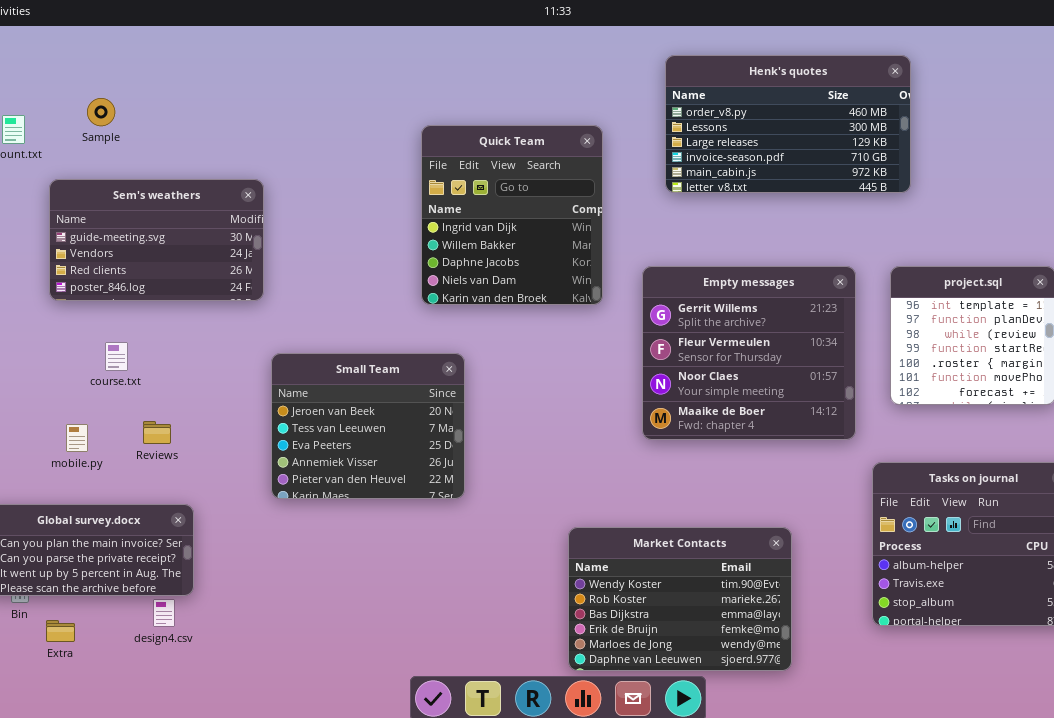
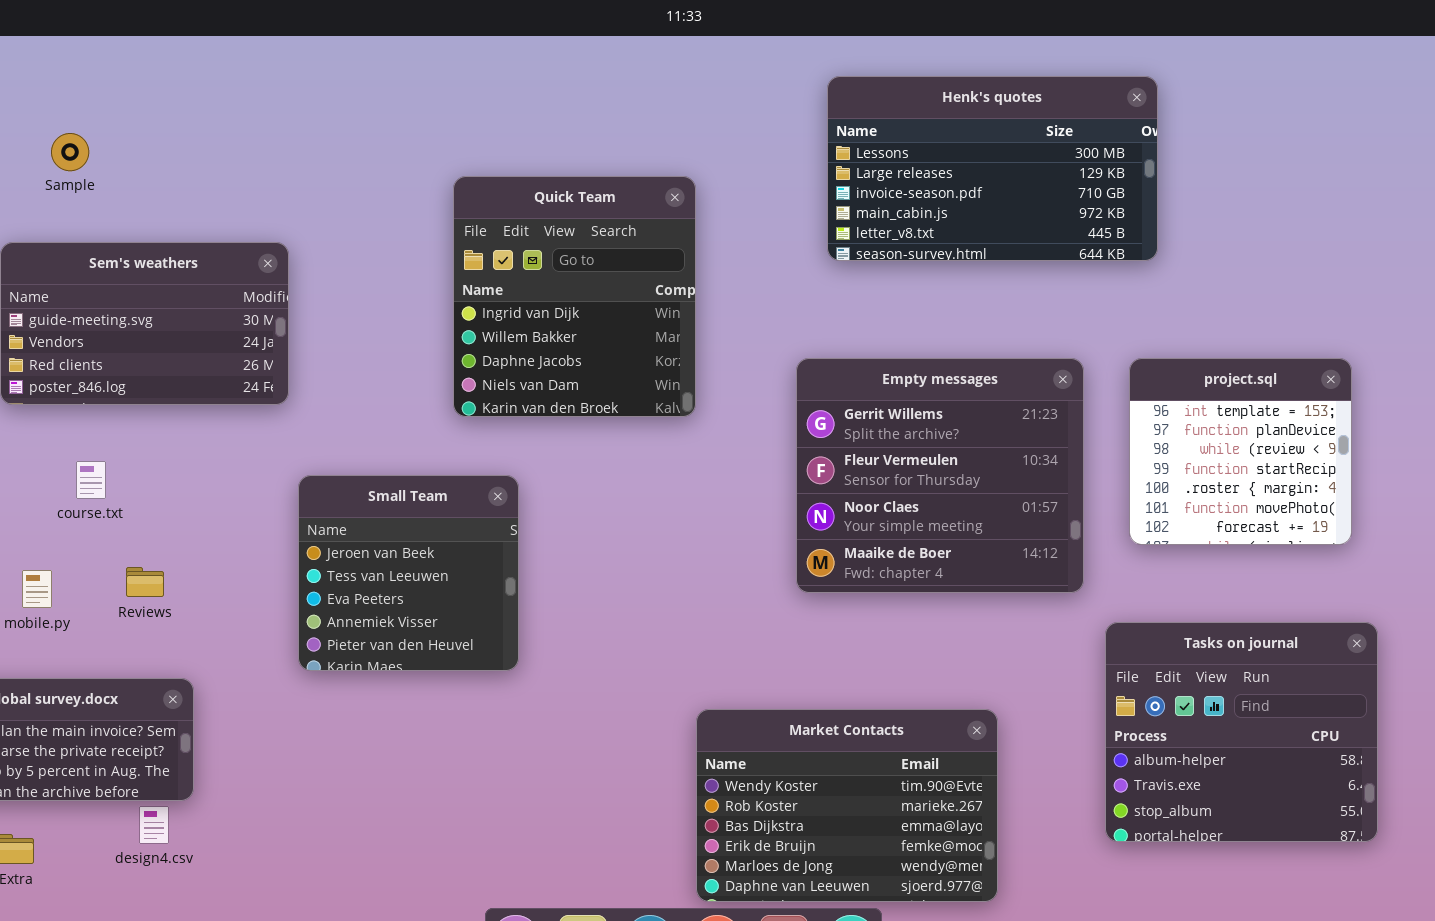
Henk's quotes: [665,55,911,193] -> [827,76,1158,261], scrolled down 1 row
Quick Team: [421,125,603,305] -> [453,176,696,417], moved
Small Team: [271,353,465,499] -> [298,475,519,671], resized

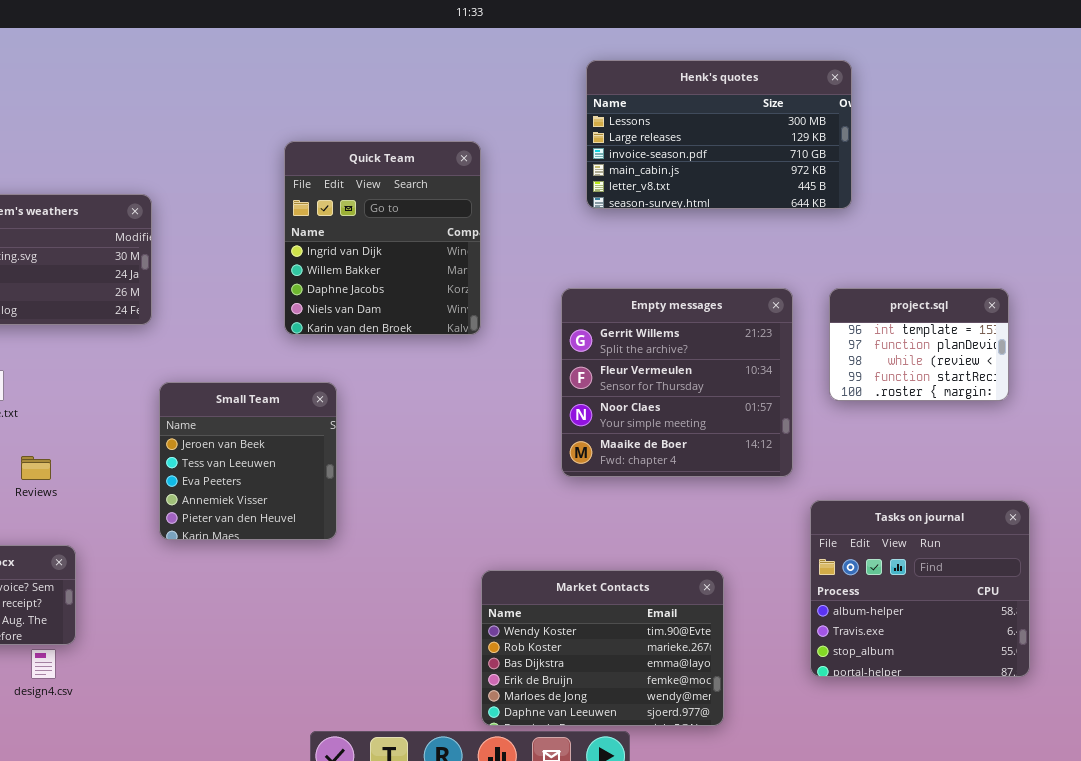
project.sql: [1129,358,1352,545] -> [829,288,1009,401], resized

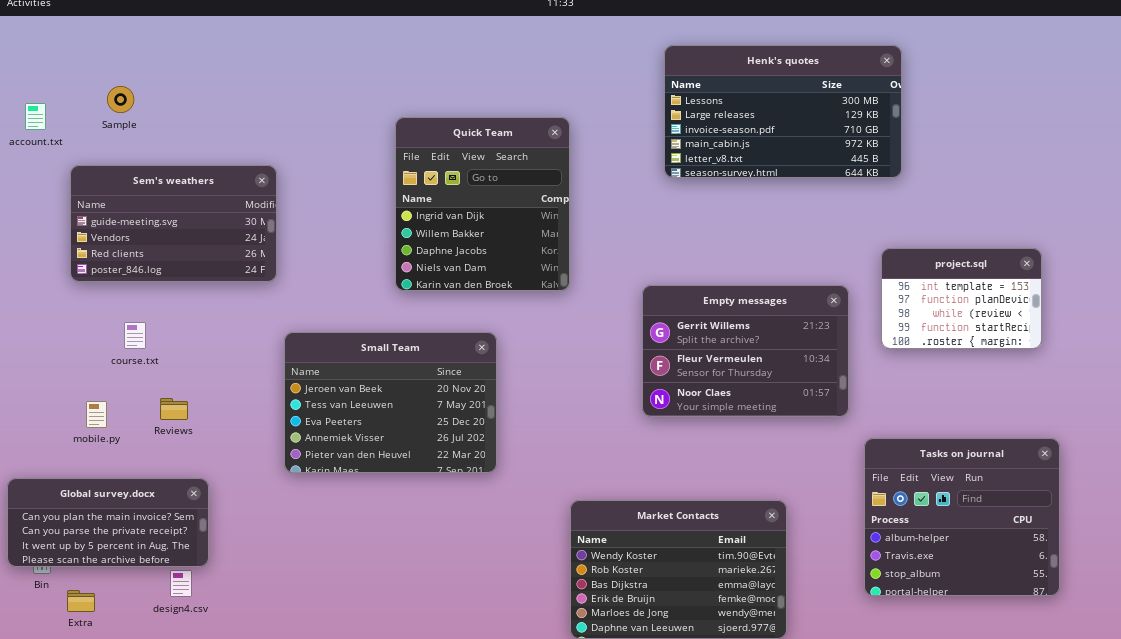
Empty messages: [561,288,793,477] -> [642,285,849,417], resized
Small Team: [159,382,337,540] -> [284,332,497,473], resized

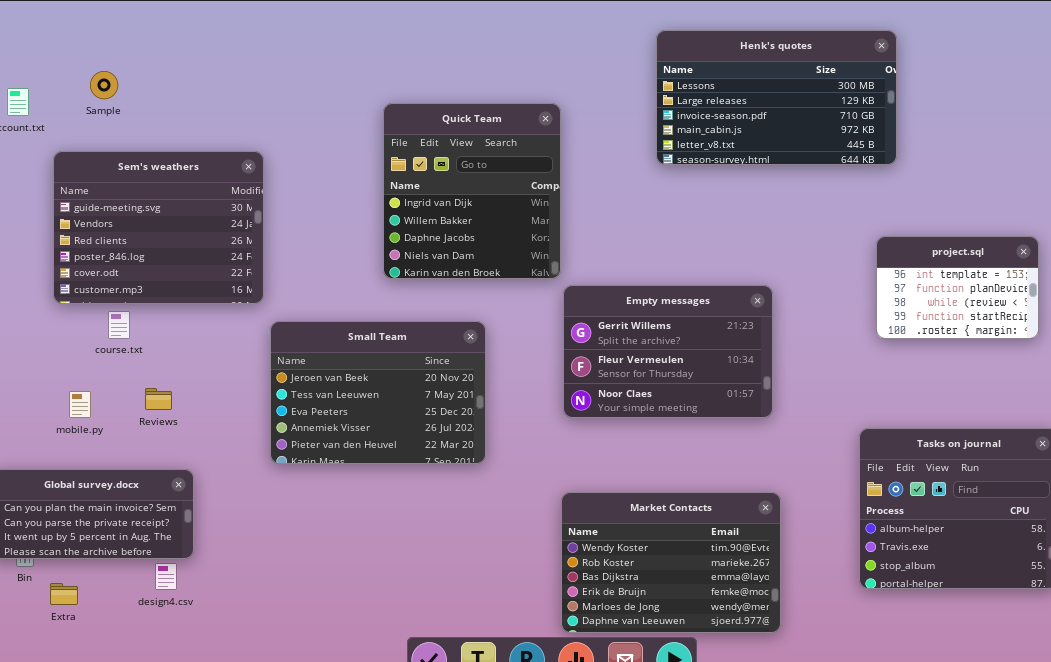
Sem's weathers: [70,165,277,282] -> [53,151,264,304], resized
Empty messages: [642,285,849,417] -> [563,285,773,418], moved

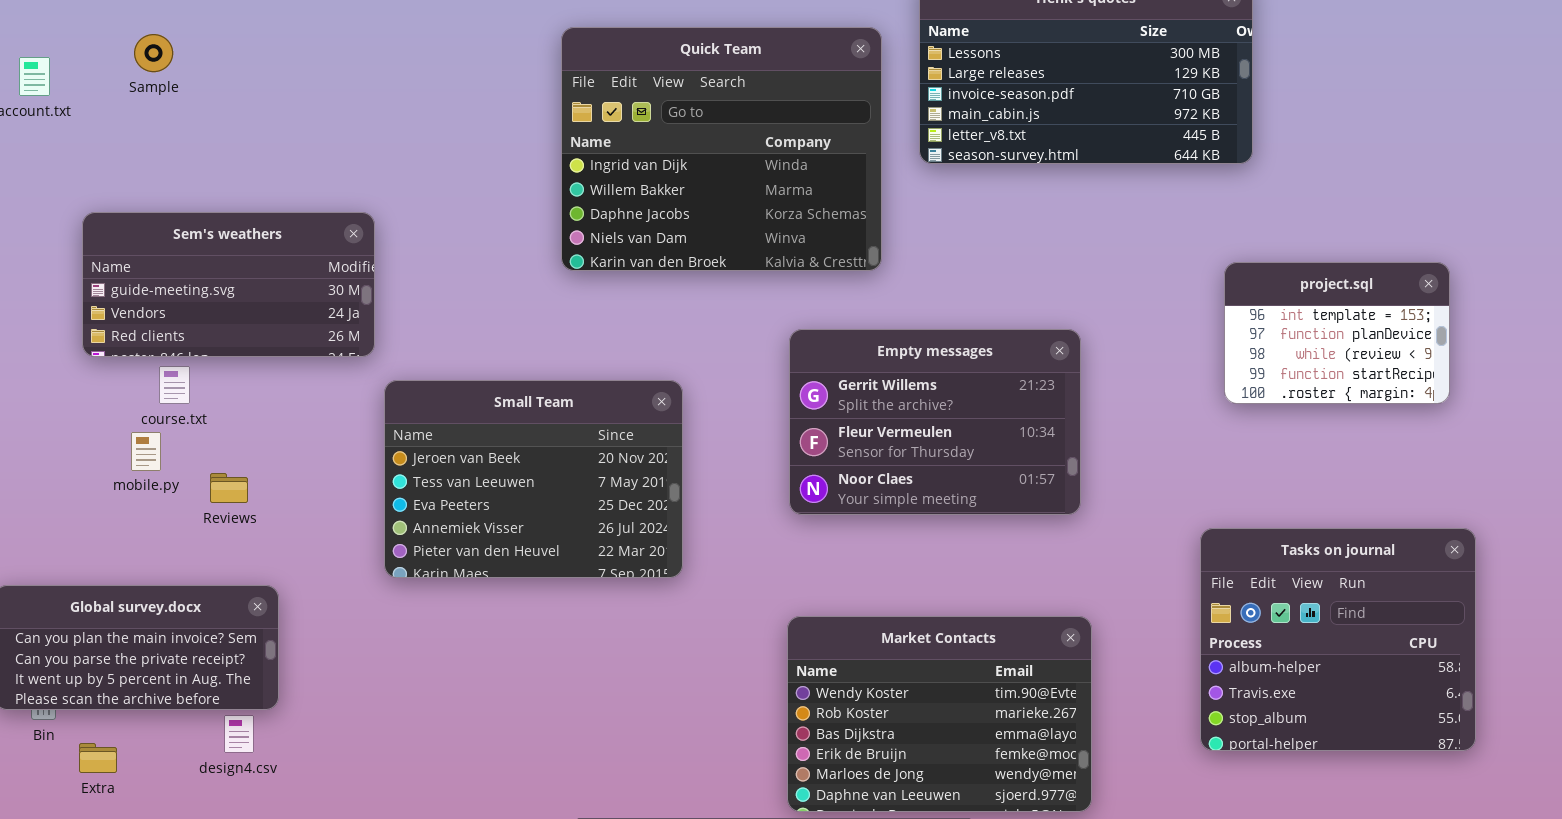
Quick Team: [383,103,561,279] -> [561,27,882,271], moved, resized
Sem's weathers: [53,151,264,304] -> [82,212,375,357], resized
mobile.py: [69,391,91,418] -> [131,432,161,471], moved

